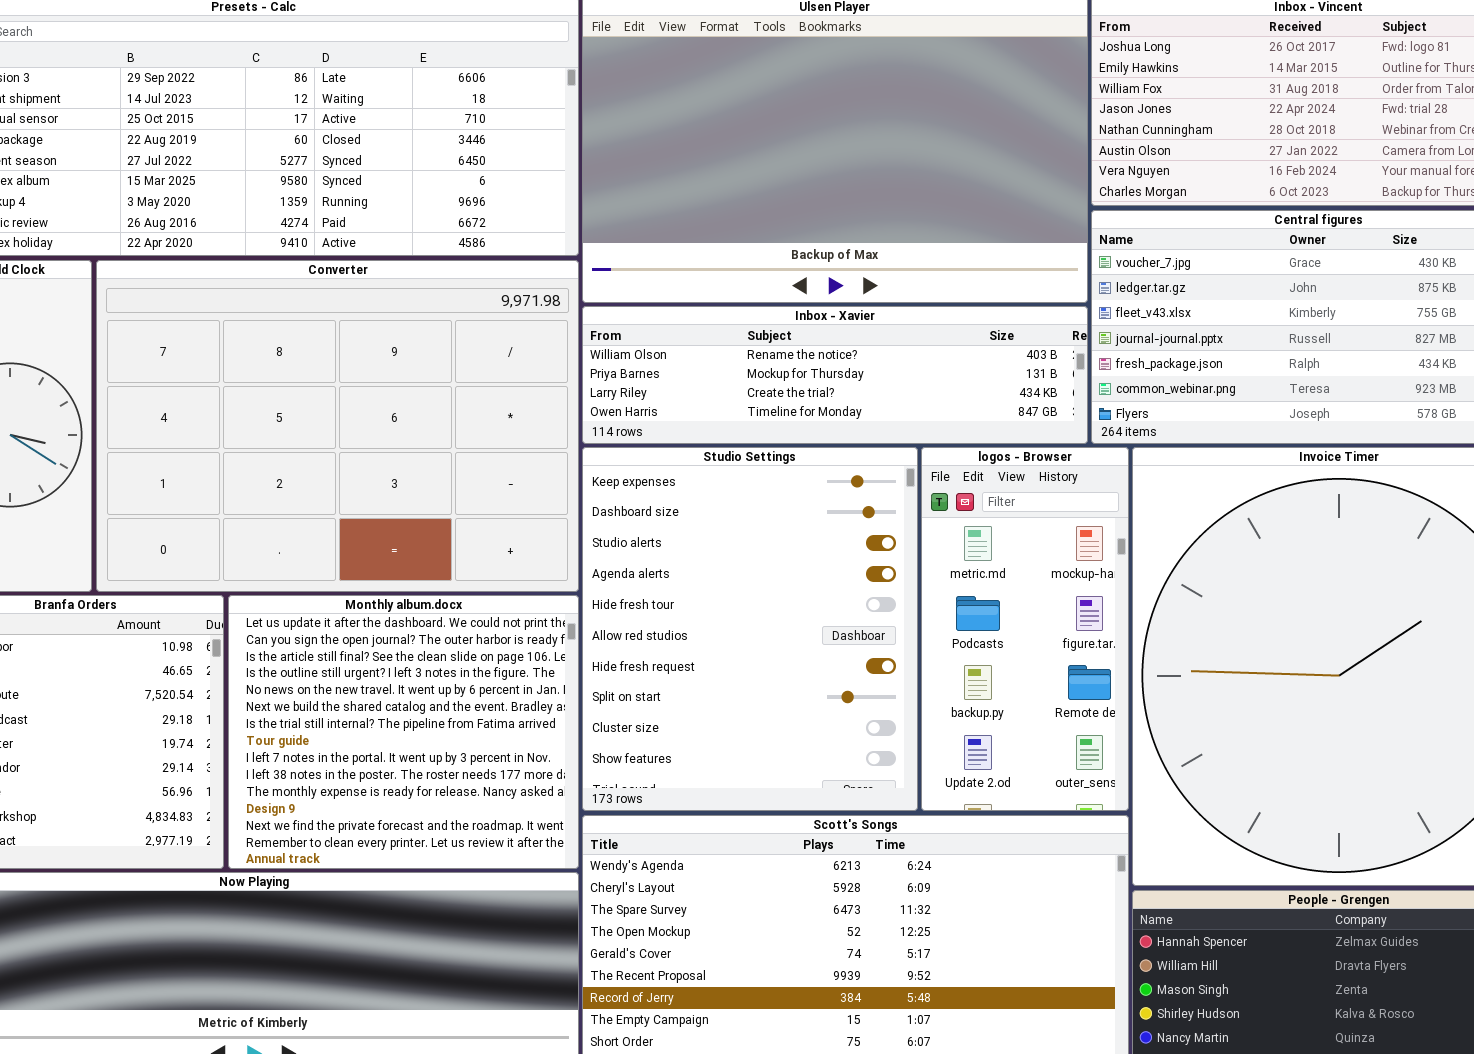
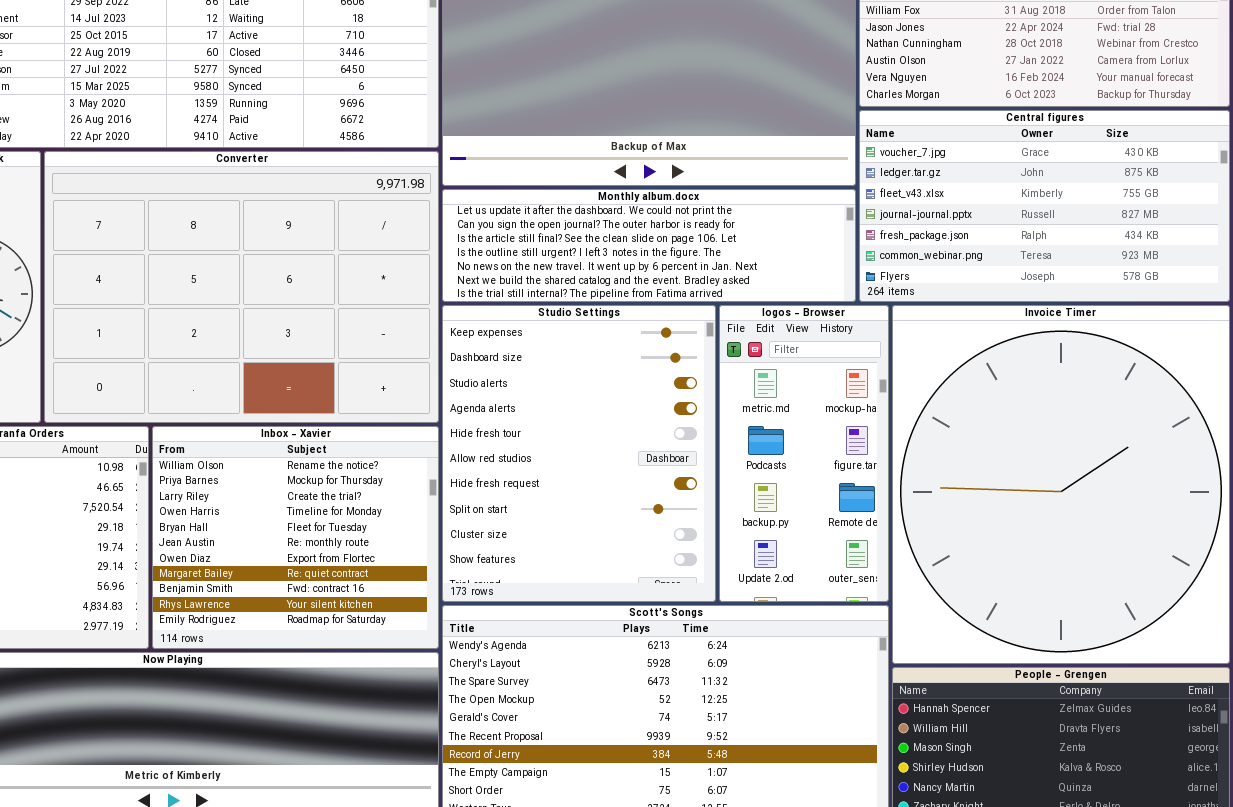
Inbox - Xavier: [582,306,1088,444] -> [152,426,439,649], moved, resized
Monthly album.docx: [228,595,579,869] -> [442,189,856,302], moved, resized

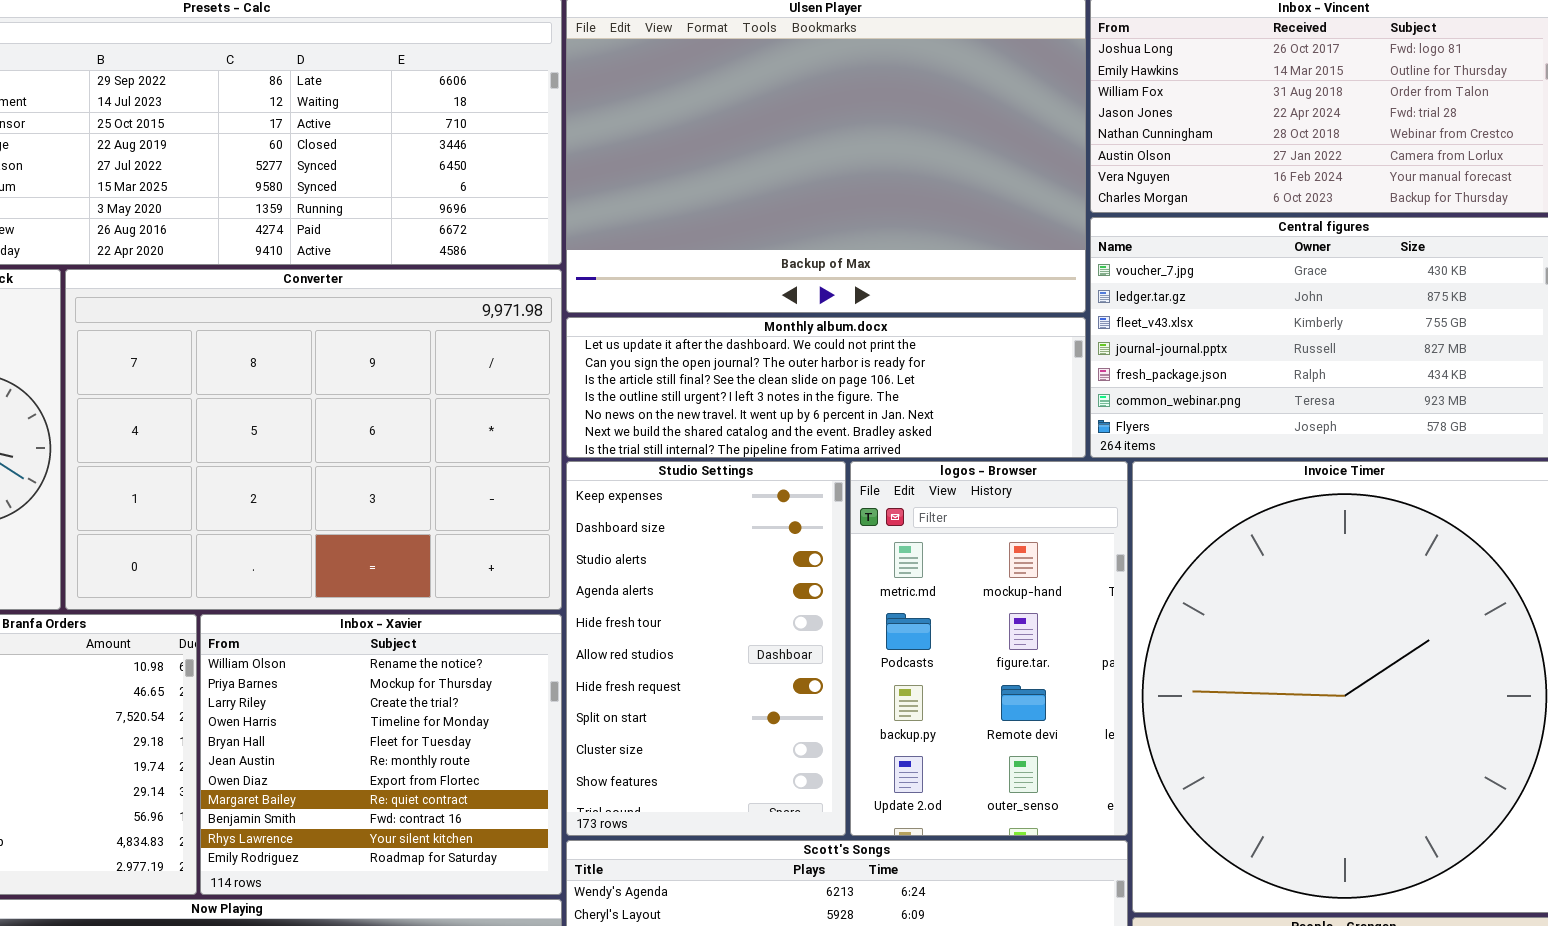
Studio Settings: [442,305,716,602] -> [566,461,846,836], resized
logos - Browser: [719,305,889,602] -> [850,461,1128,836], resized

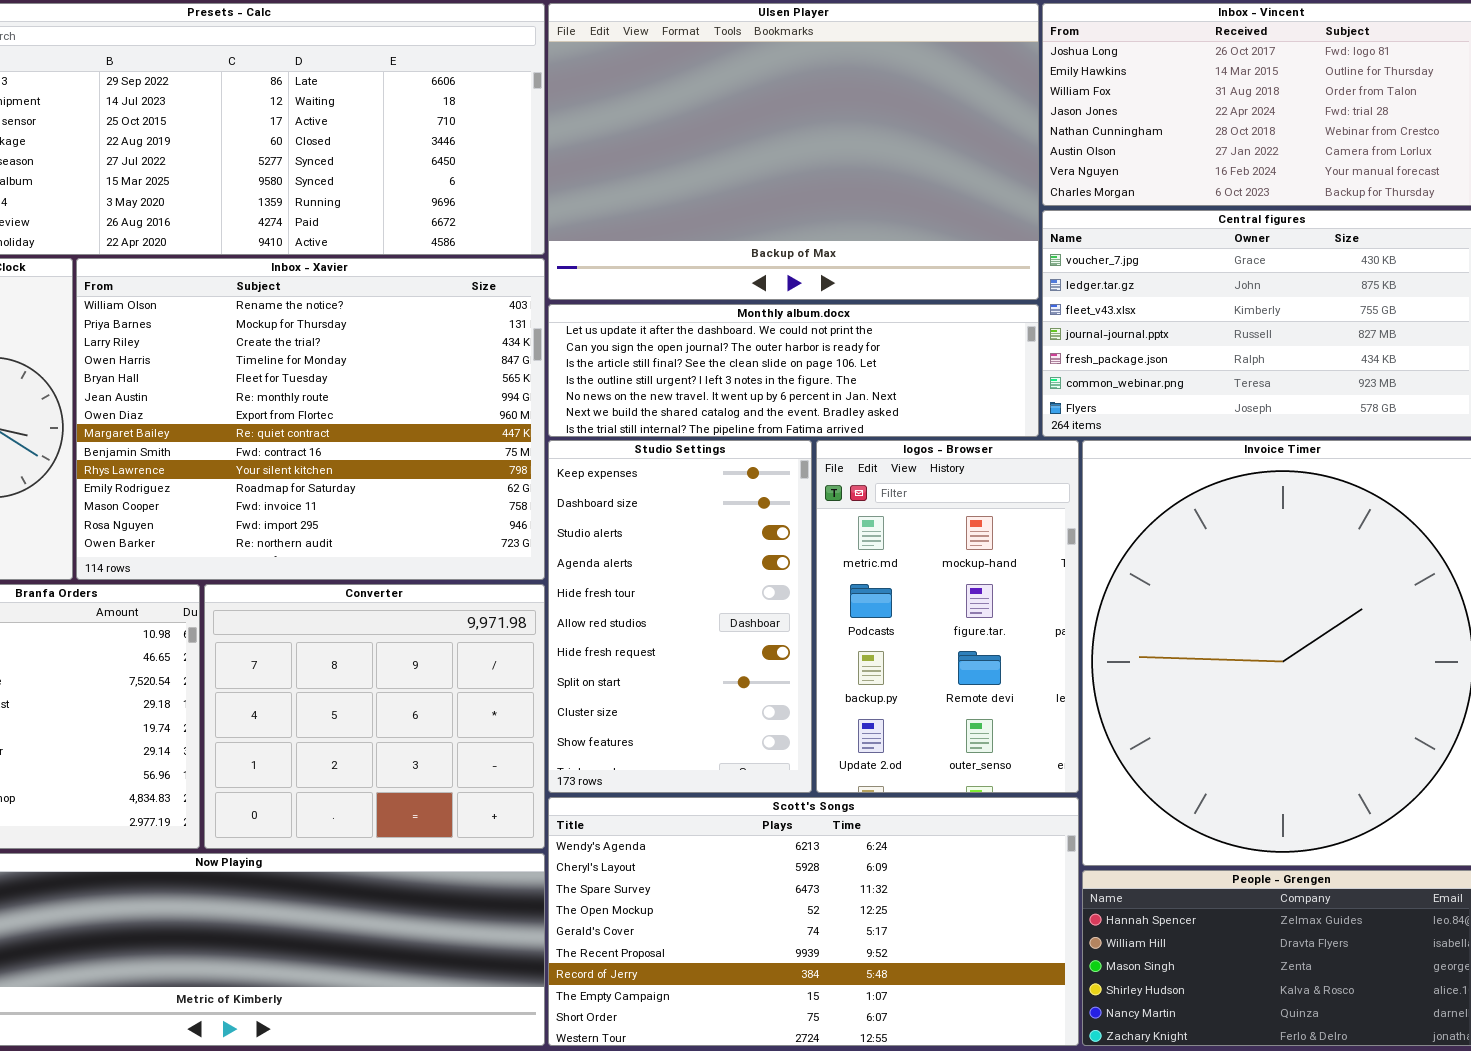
Converter: [65,269,562,610] -> [204,584,545,849], moved, resized
Inbox - Xavier: [200,614,562,895] -> [76,258,545,580], moved, resized

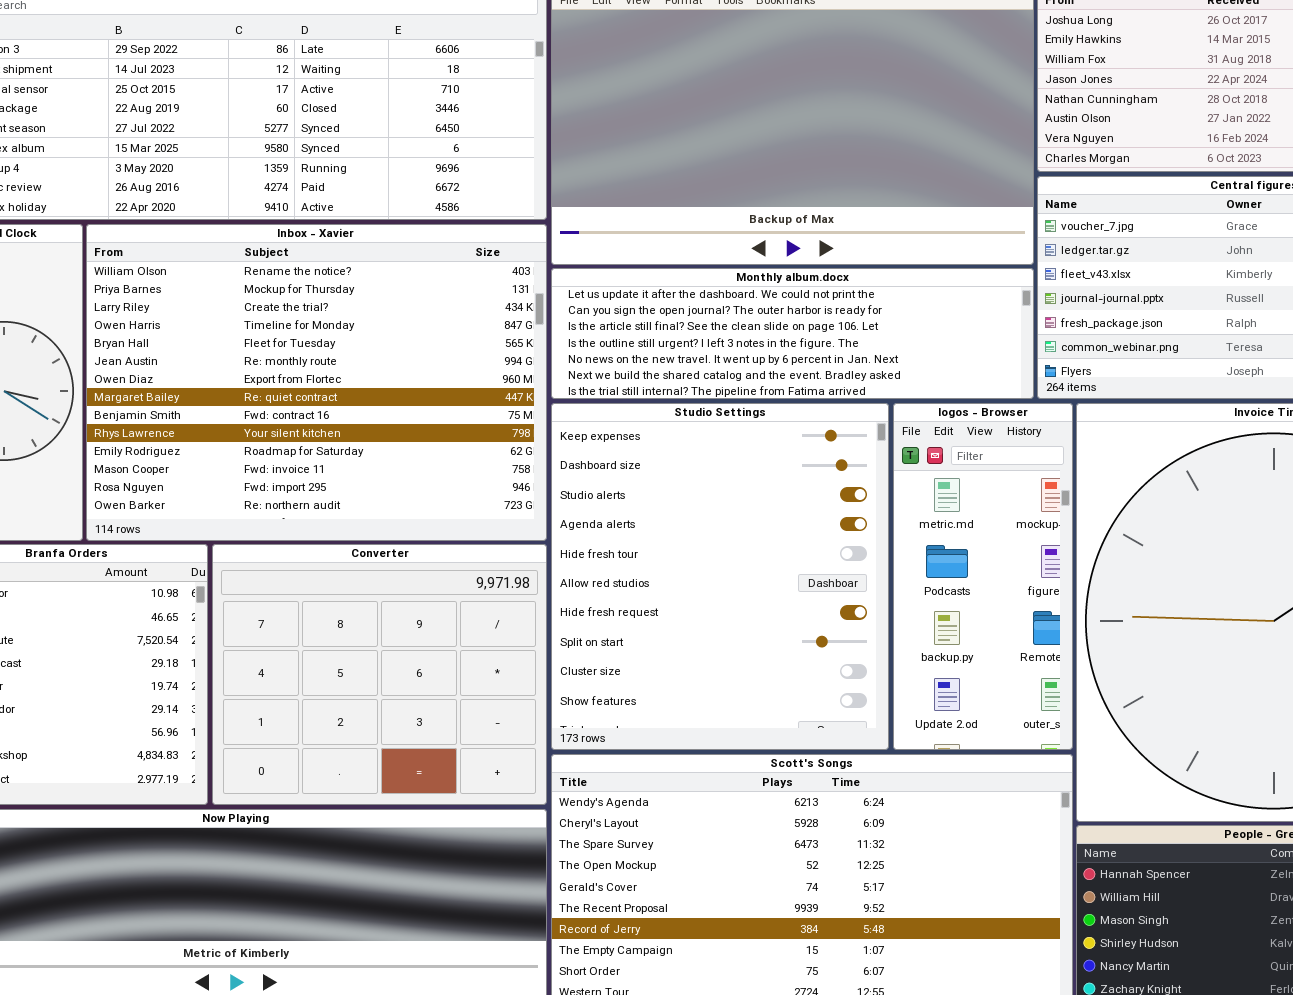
Studio Settings: [548,440,812,793] -> [551,403,889,750], resized
logos - Browser: [816,440,1079,793] -> [893,403,1073,750], resized

